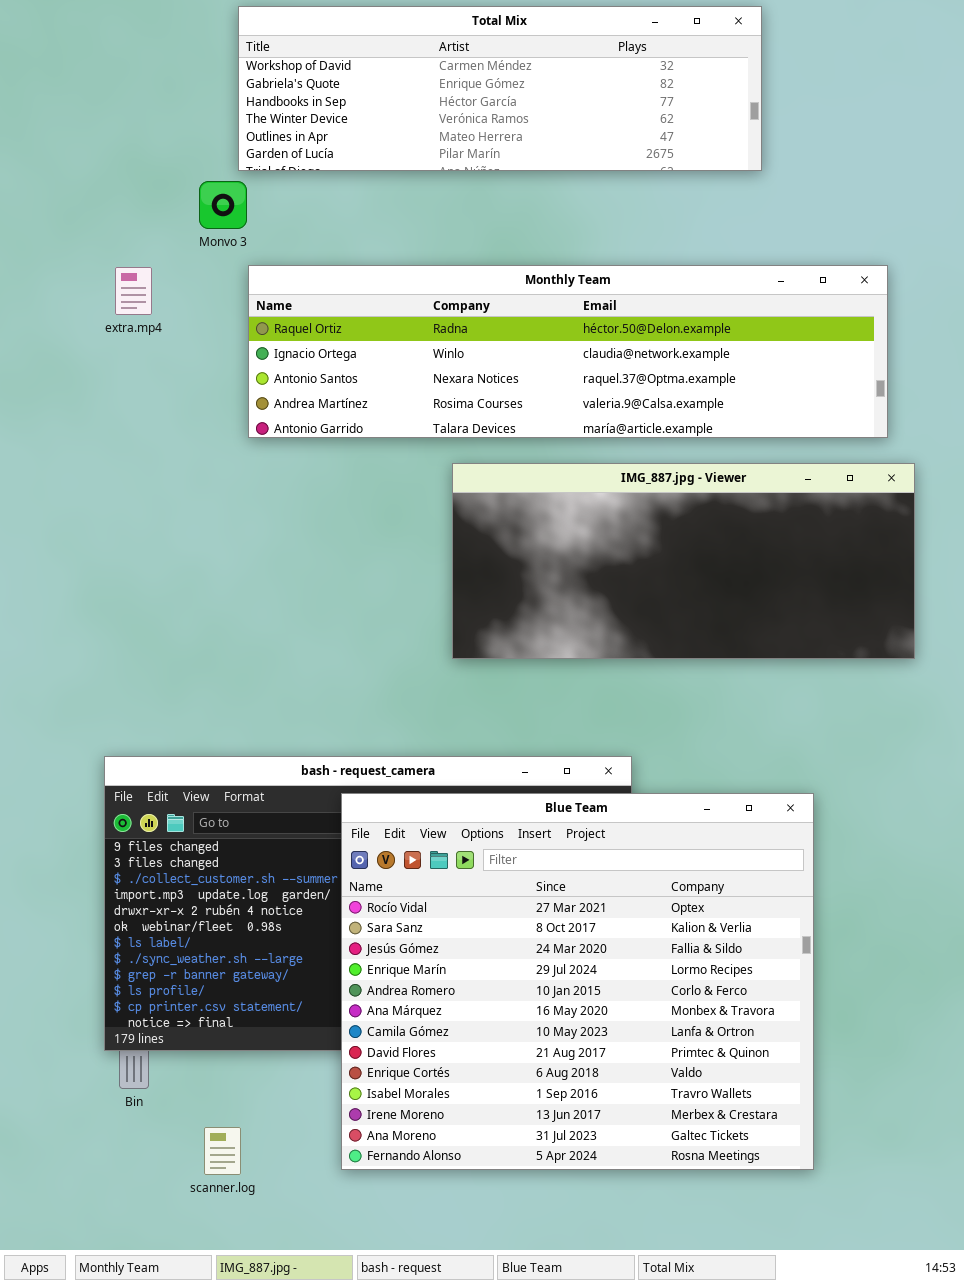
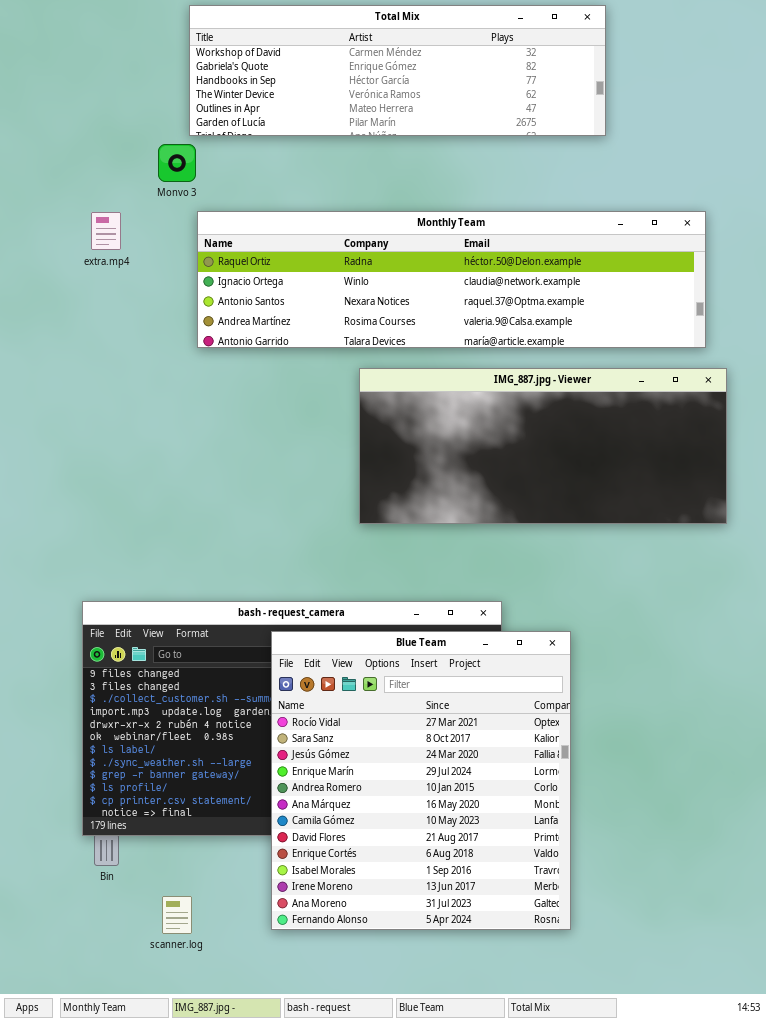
Blue Team: [341,793,814,1170] -> [271,631,571,930], resized

